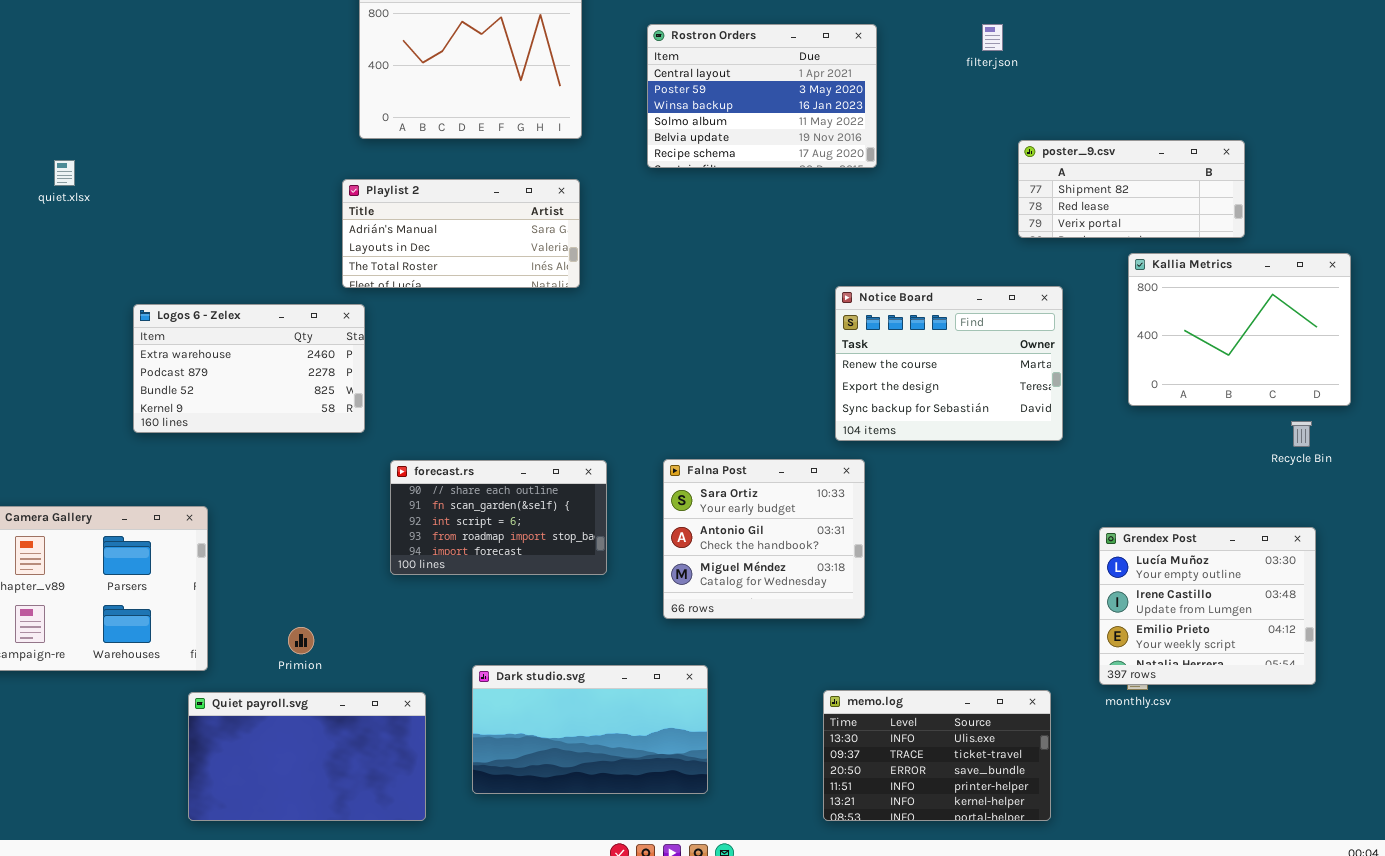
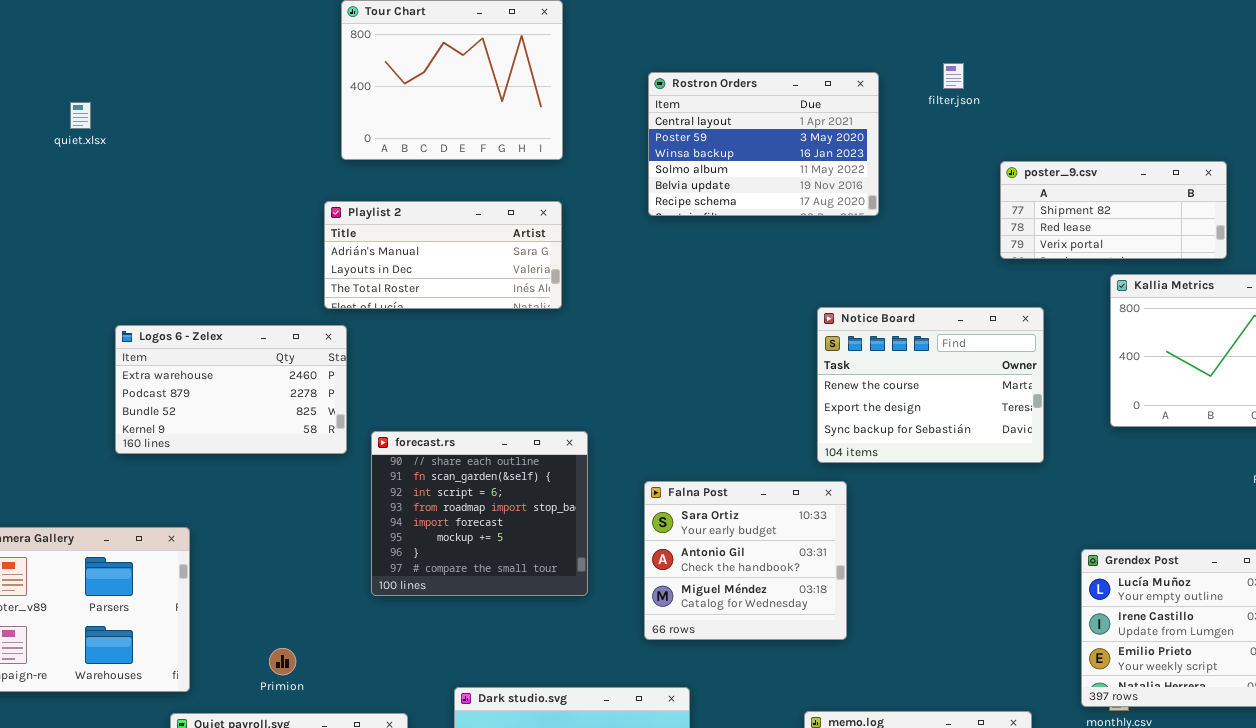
Rostron Orders: [647,24,877,168] -> [648,72,879,216], moved
filter.json: [982,24,1003,51] -> [943,63,964,89], moved
quiet.xlsx: [54,160,75,186] -> [70,102,91,129], moved
forecast.rs: [390,460,607,575] -> [371,431,588,596], resized

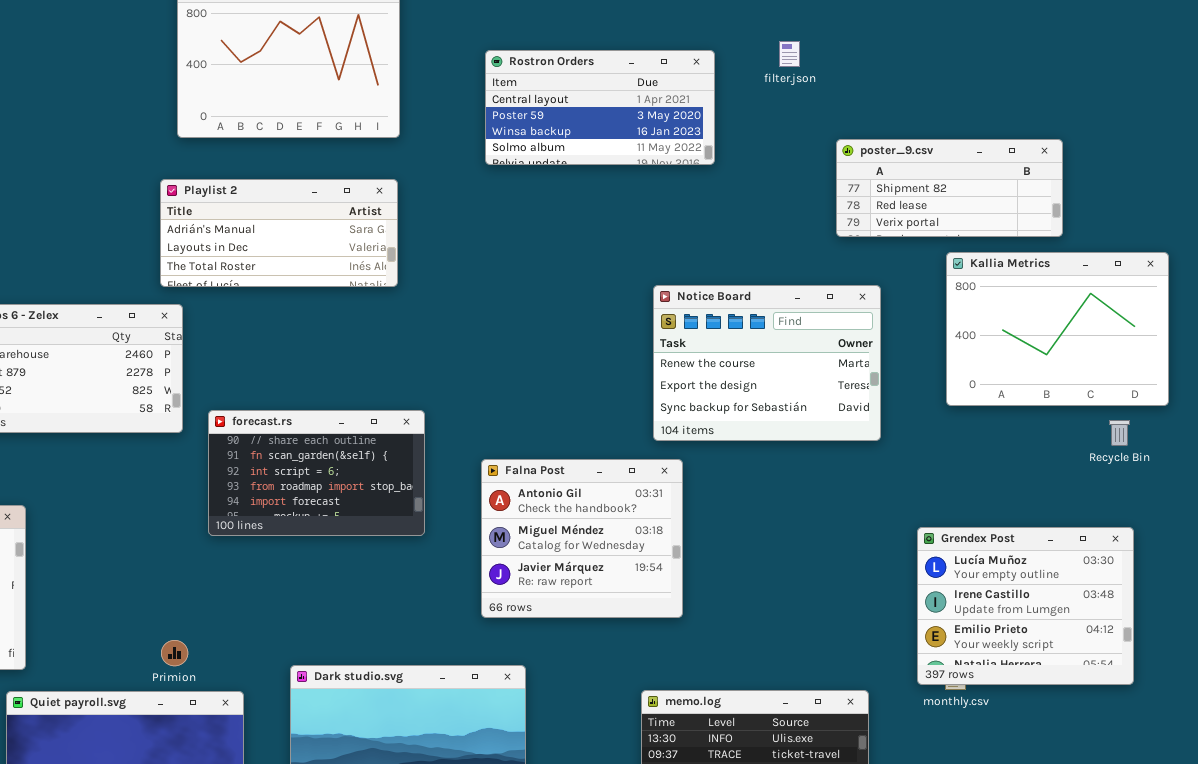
Rostron Orders: [648,72,879,216] -> [485,50,715,165], resized
forecast.rs: [371,431,588,596] -> [208,410,425,536], resized
Falna Post: [644,481,847,640] -> [481,459,683,618], scrolled down 1 row
Primion: [269,648,296,675] -> [161,640,188,666], moved

